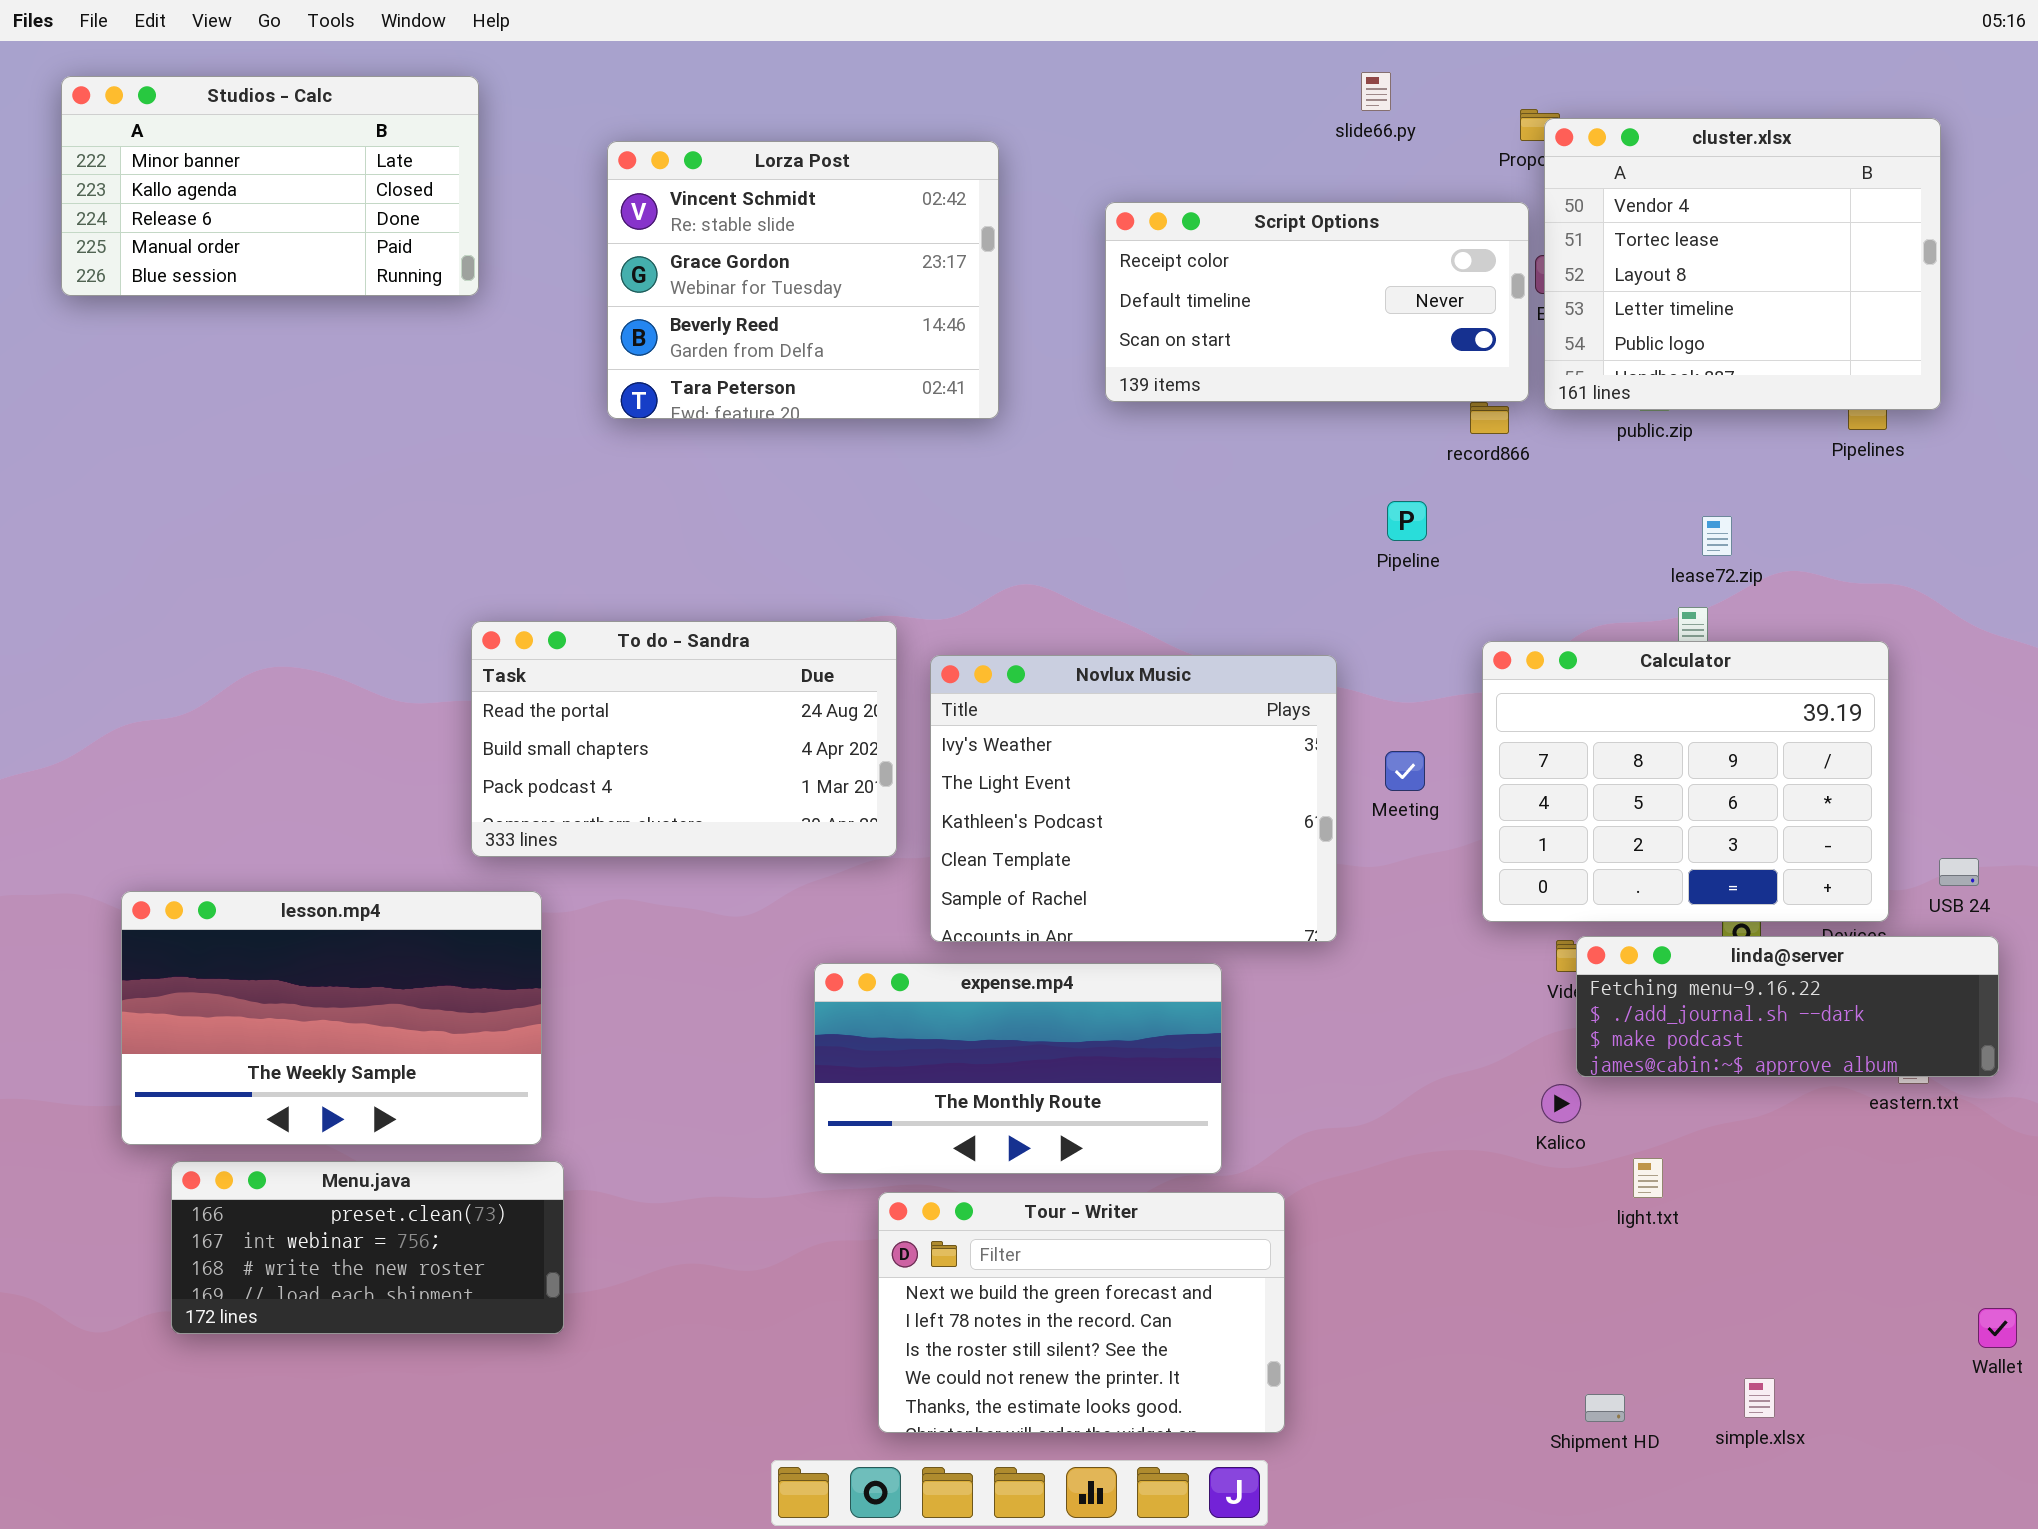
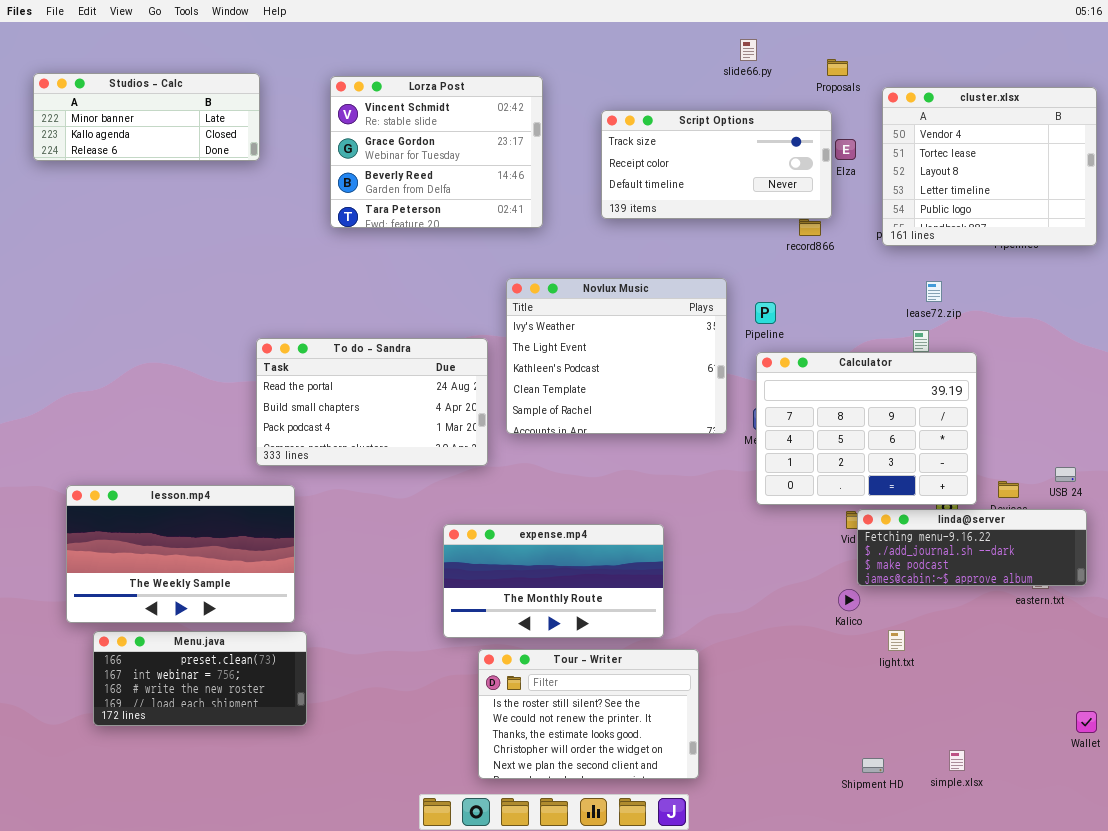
Studios - Calc: [61,76,479,296] -> [33,73,260,161], resized
cluster.xlsx: [1544,118,1941,410] -> [882,87,1097,246], moved
Script Options: [1105,202,1529,402] -> [601,110,832,219], scrolled up 1 row
Pipeline: [1387,501,1427,541] -> [755,302,776,324], moved
Calculator: [1482,641,1889,922] -> [756,352,977,505], moved
Novlux Music: [930,655,1337,942] -> [506,278,727,434], moved
Tour - Writer: [878,1192,1285,1433] -> [478,649,699,779], scrolled down 2 rows

